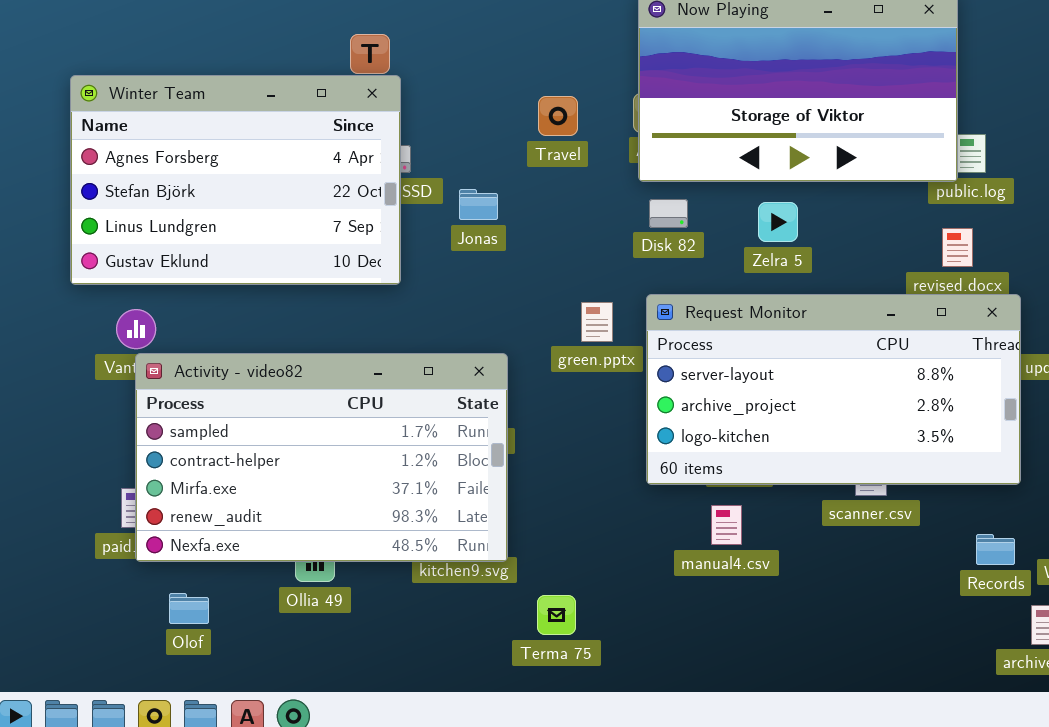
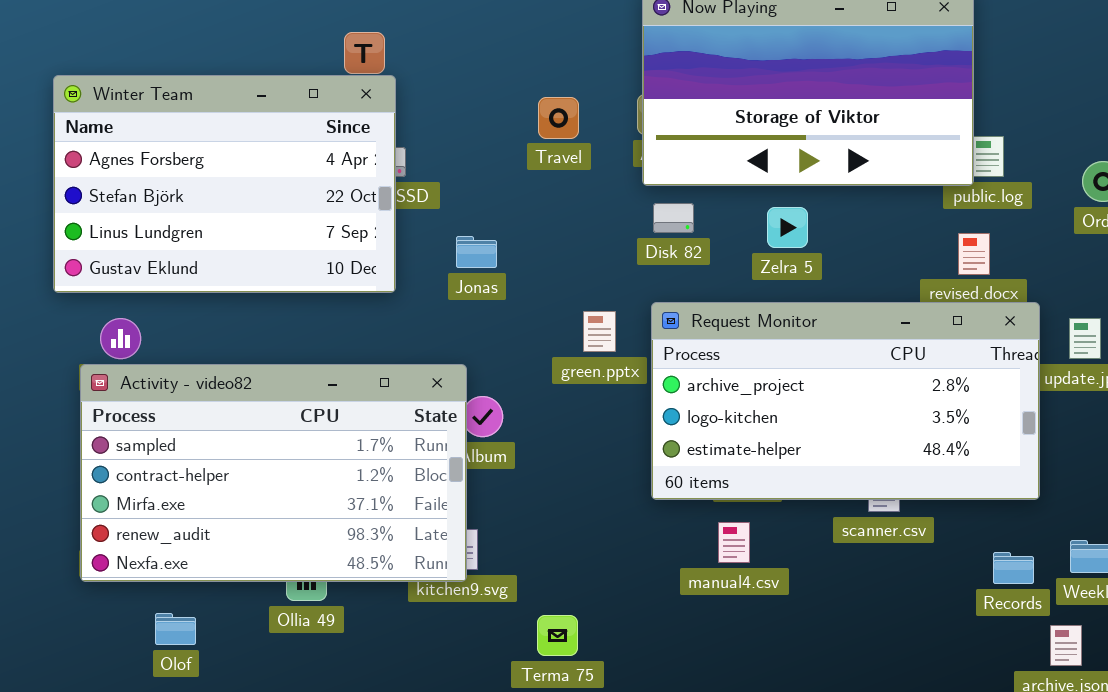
Jonas: [459,189,498,220] -> [456,236,497,268], moved
Request Monitor: [646,294,1021,485] -> [651,302,1040,500], scrolled down 1 row
Activity - video82: [135,353,508,562] -> [80,364,467,582], moved

